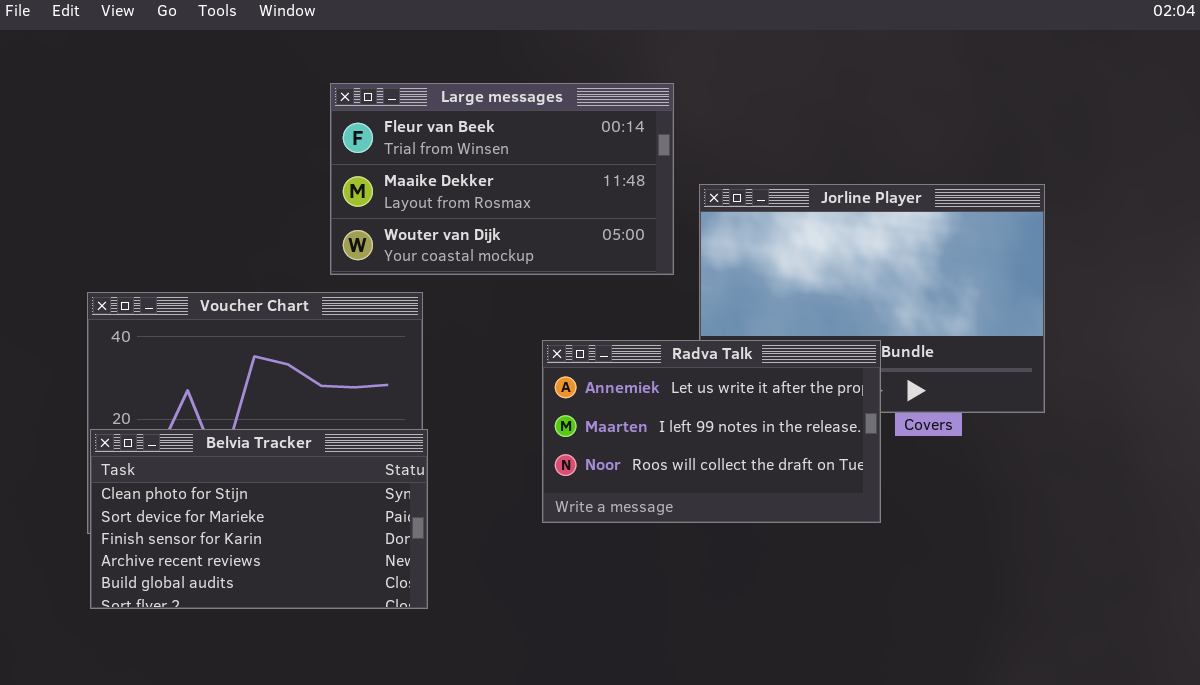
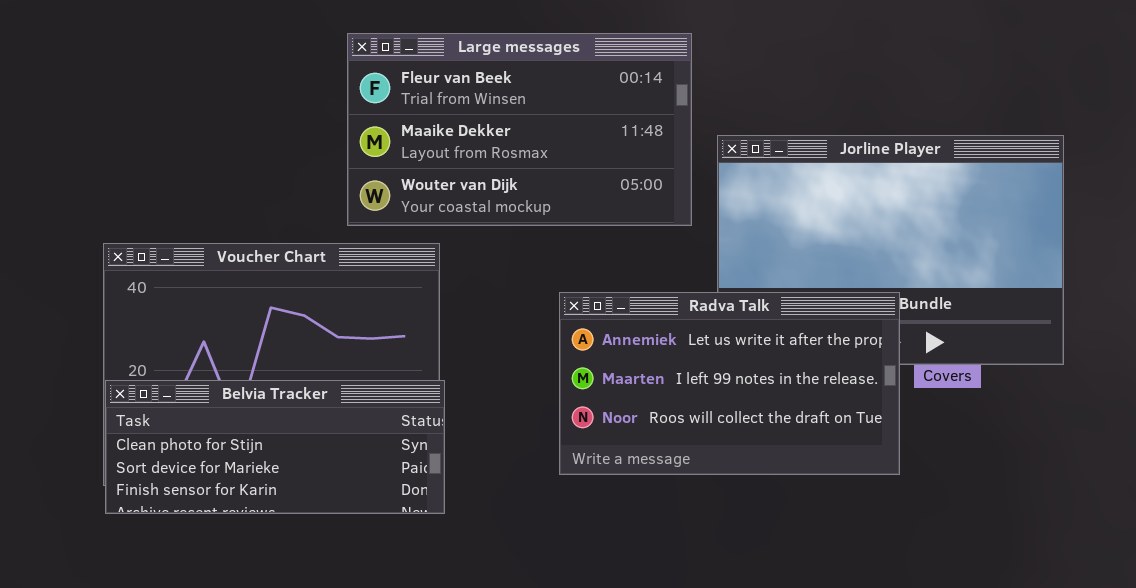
Belvia Tracker: [90,429,428,609] -> [105,380,445,514], resized

